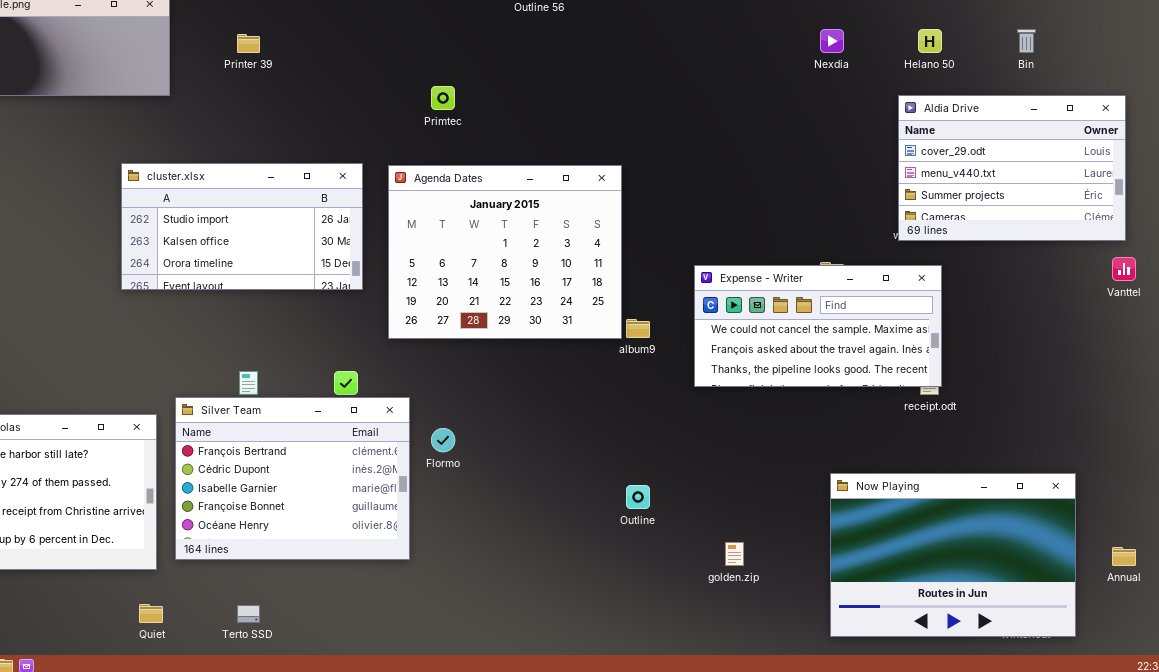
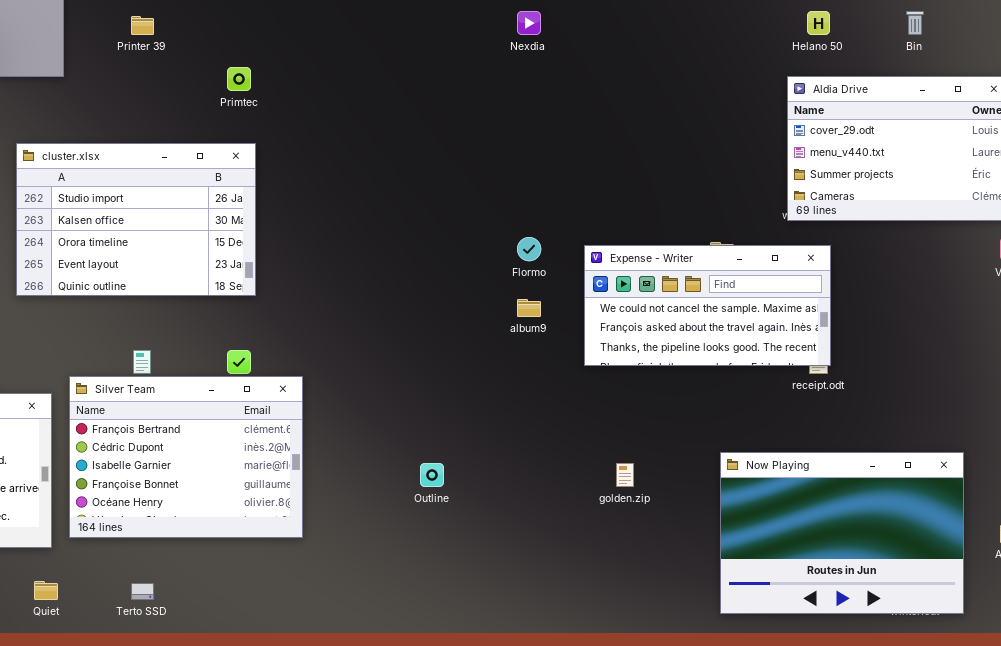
Nexdia: [820,29,844,53] -> [517,11,541,35], moved
Primtec: [431,86,455,110] -> [227,67,251,91], moved
cluster.xlsx: [121,163,363,290] -> [16,143,256,296], resized
Agenda Dates: [388,165,622,339] -> none, closed
Flormo: [431,428,455,452] -> [517,237,541,261], moved
Outline: [626,485,650,509] -> [420,463,444,487], moved
golden.zip: [725,542,744,566] -> [616,463,634,487], moved

